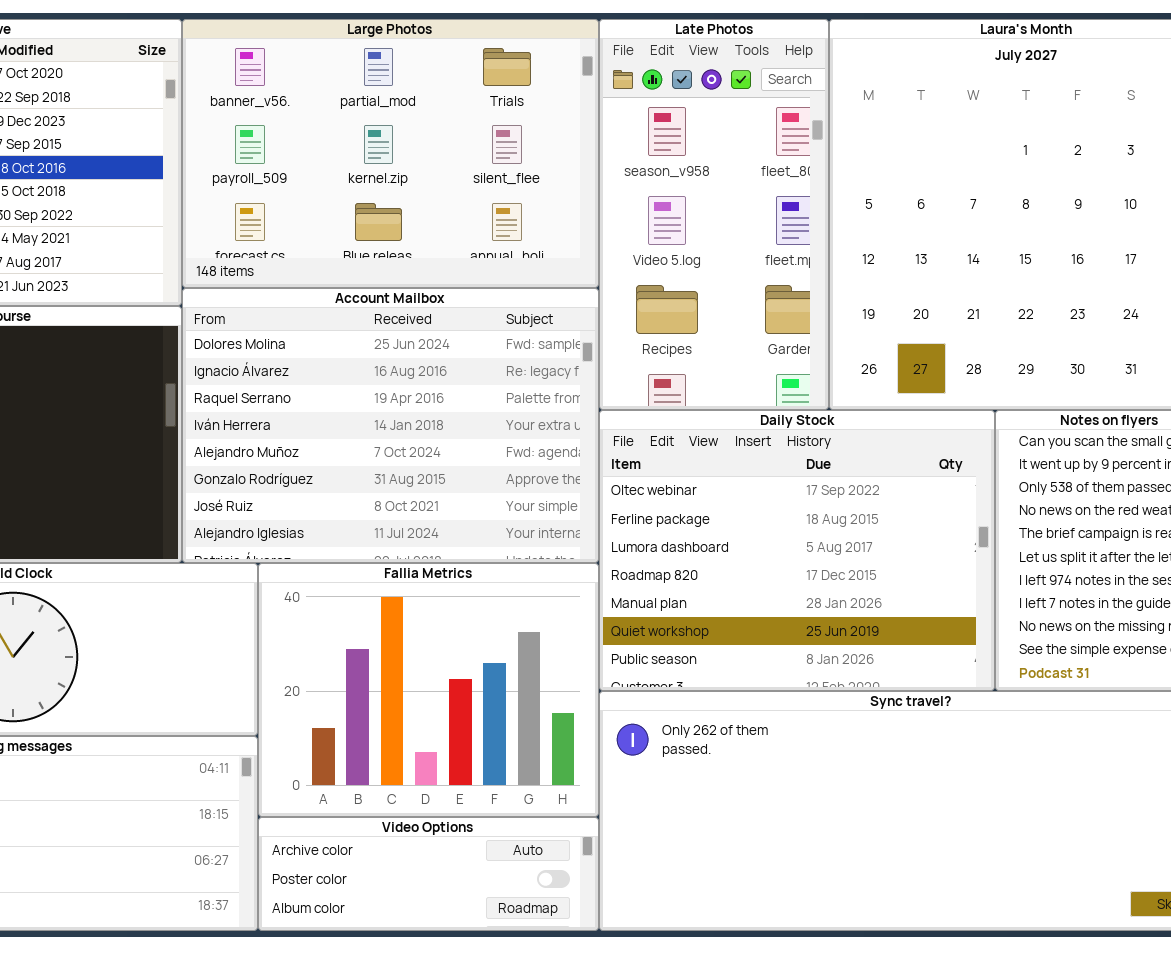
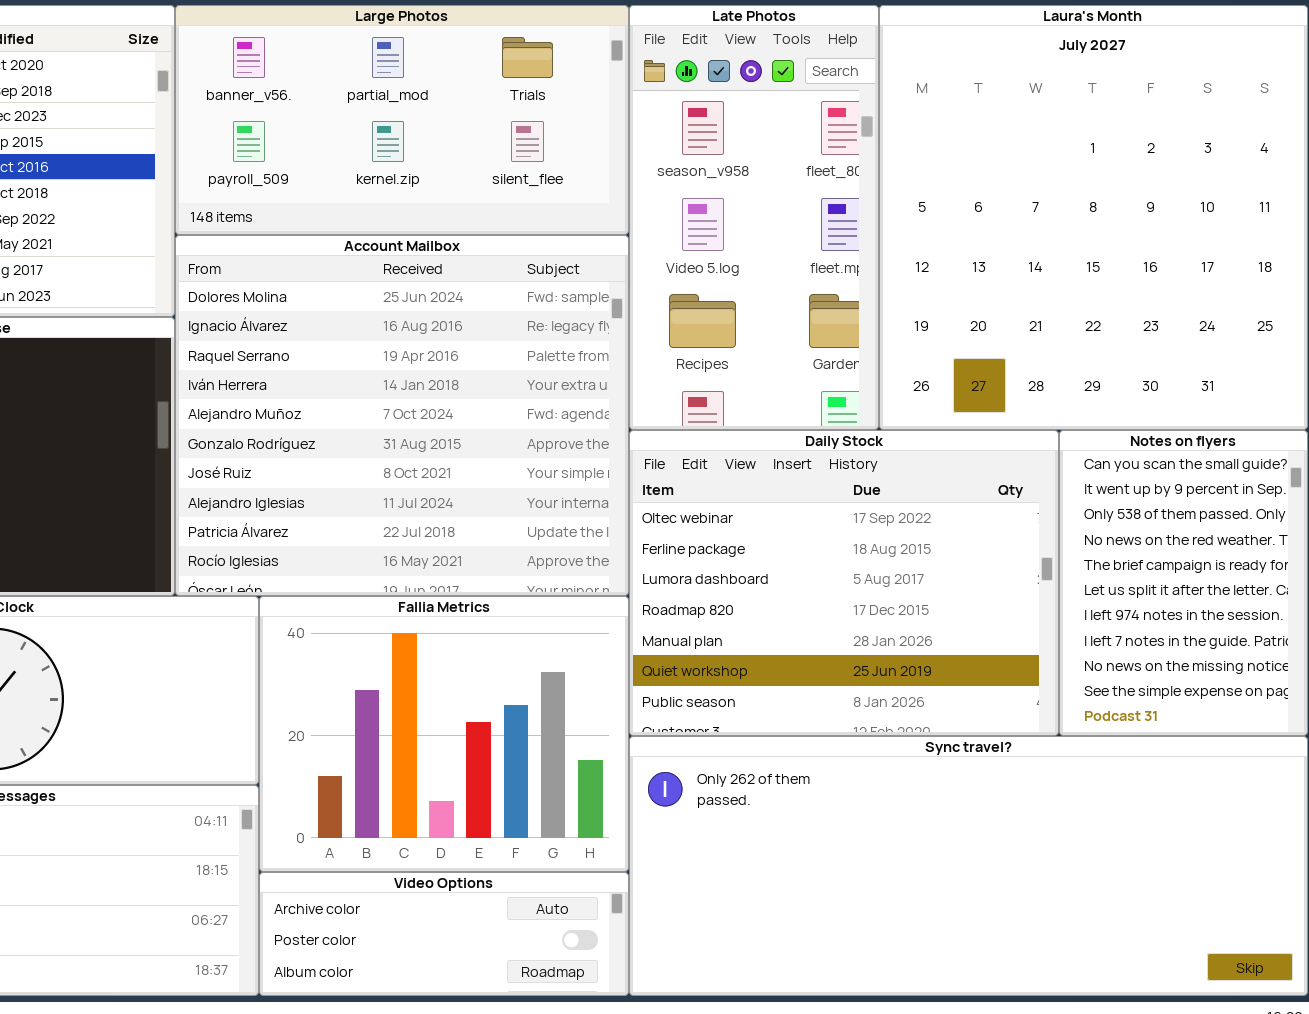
Large Photos: [182,19,599,288] -> [175,5,629,235], resized
Account Mailbox: [182,288,599,563] -> [175,235,629,596], resized

